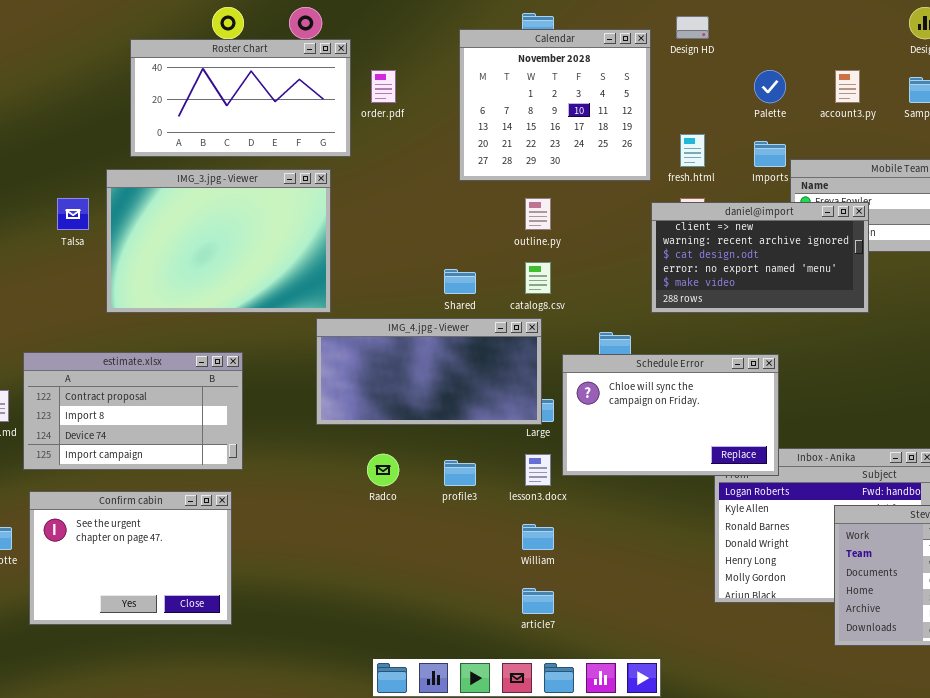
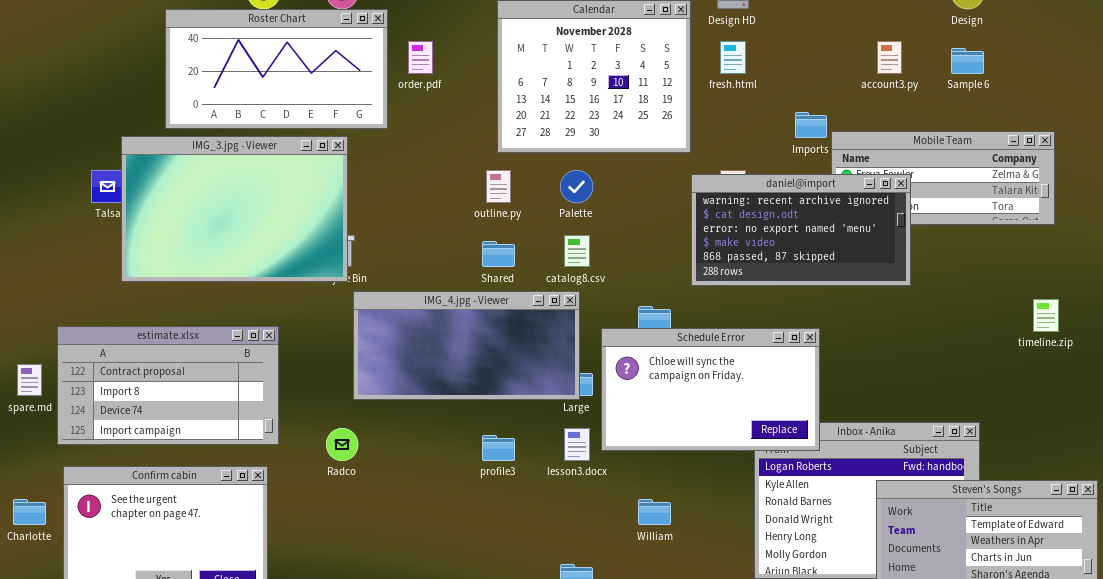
Palette: [754,70,786,103] -> [560,170,593,203], moved
fresh.html: [680,134,705,167] -> [720,41,746,74], moved
IMG_3.jpg - Viewer: [106,169,331,313] -> [121,136,348,282], moved
outline.py: [525,198,551,230] -> [486,170,511,203], moved
daniel@import: [651,202,869,313] -> [691,174,911,286], scrolled down 1 row
Radco: [367,454,399,486] -> [326,428,358,461], moved
William: [522,524,554,550] -> [638,499,671,525], moved

